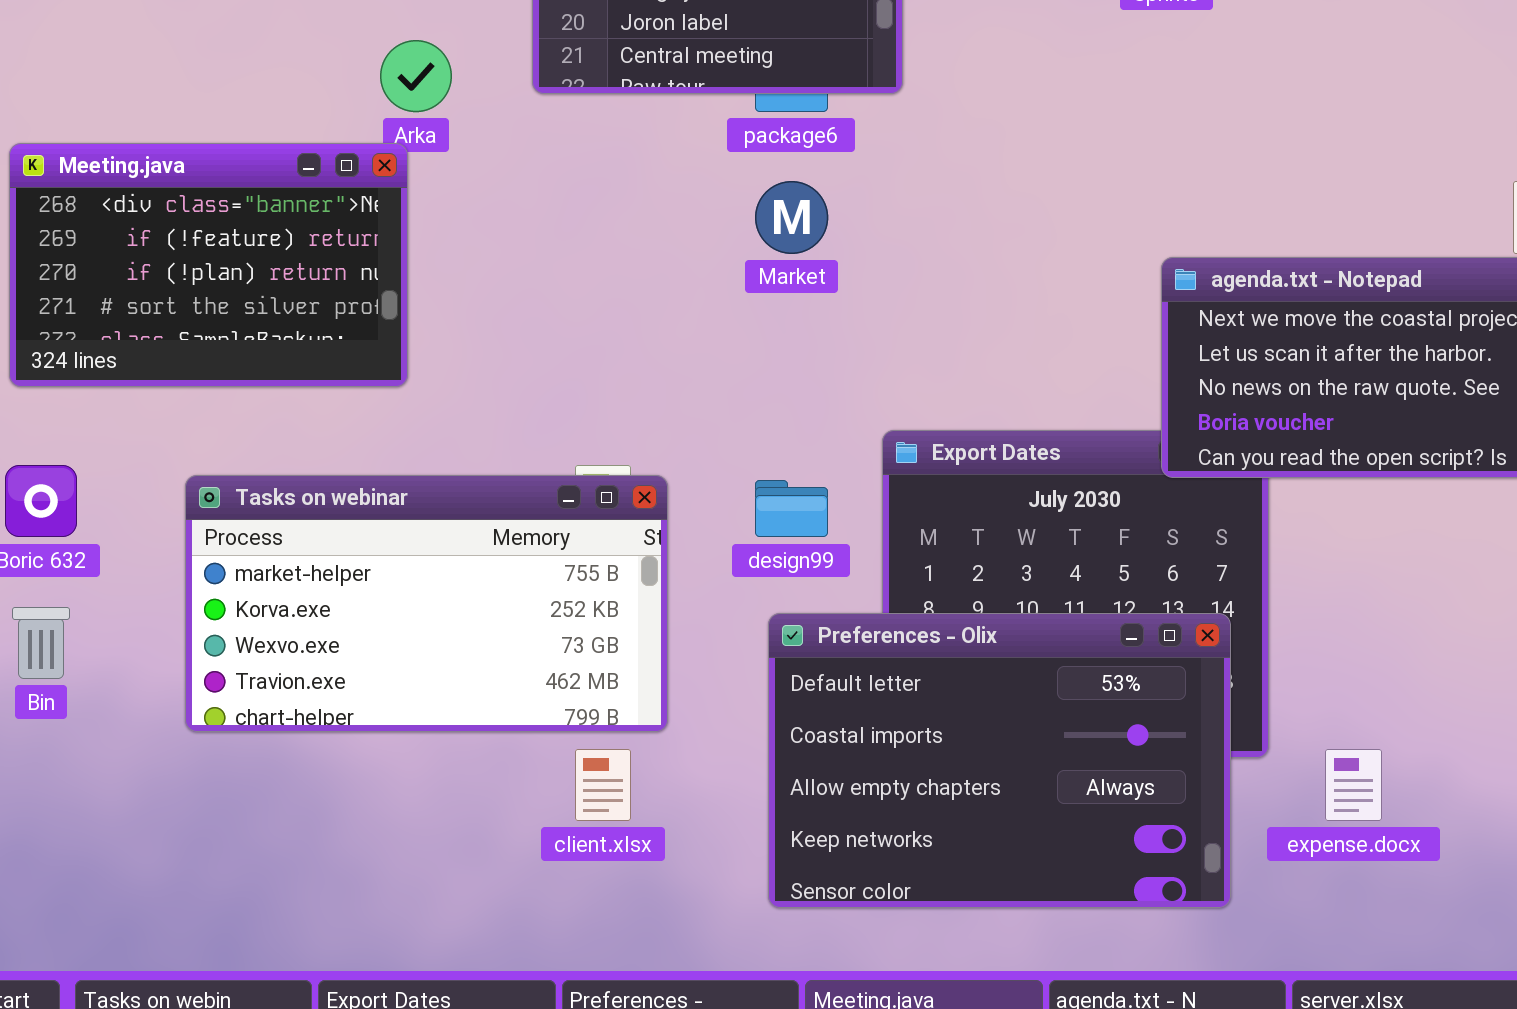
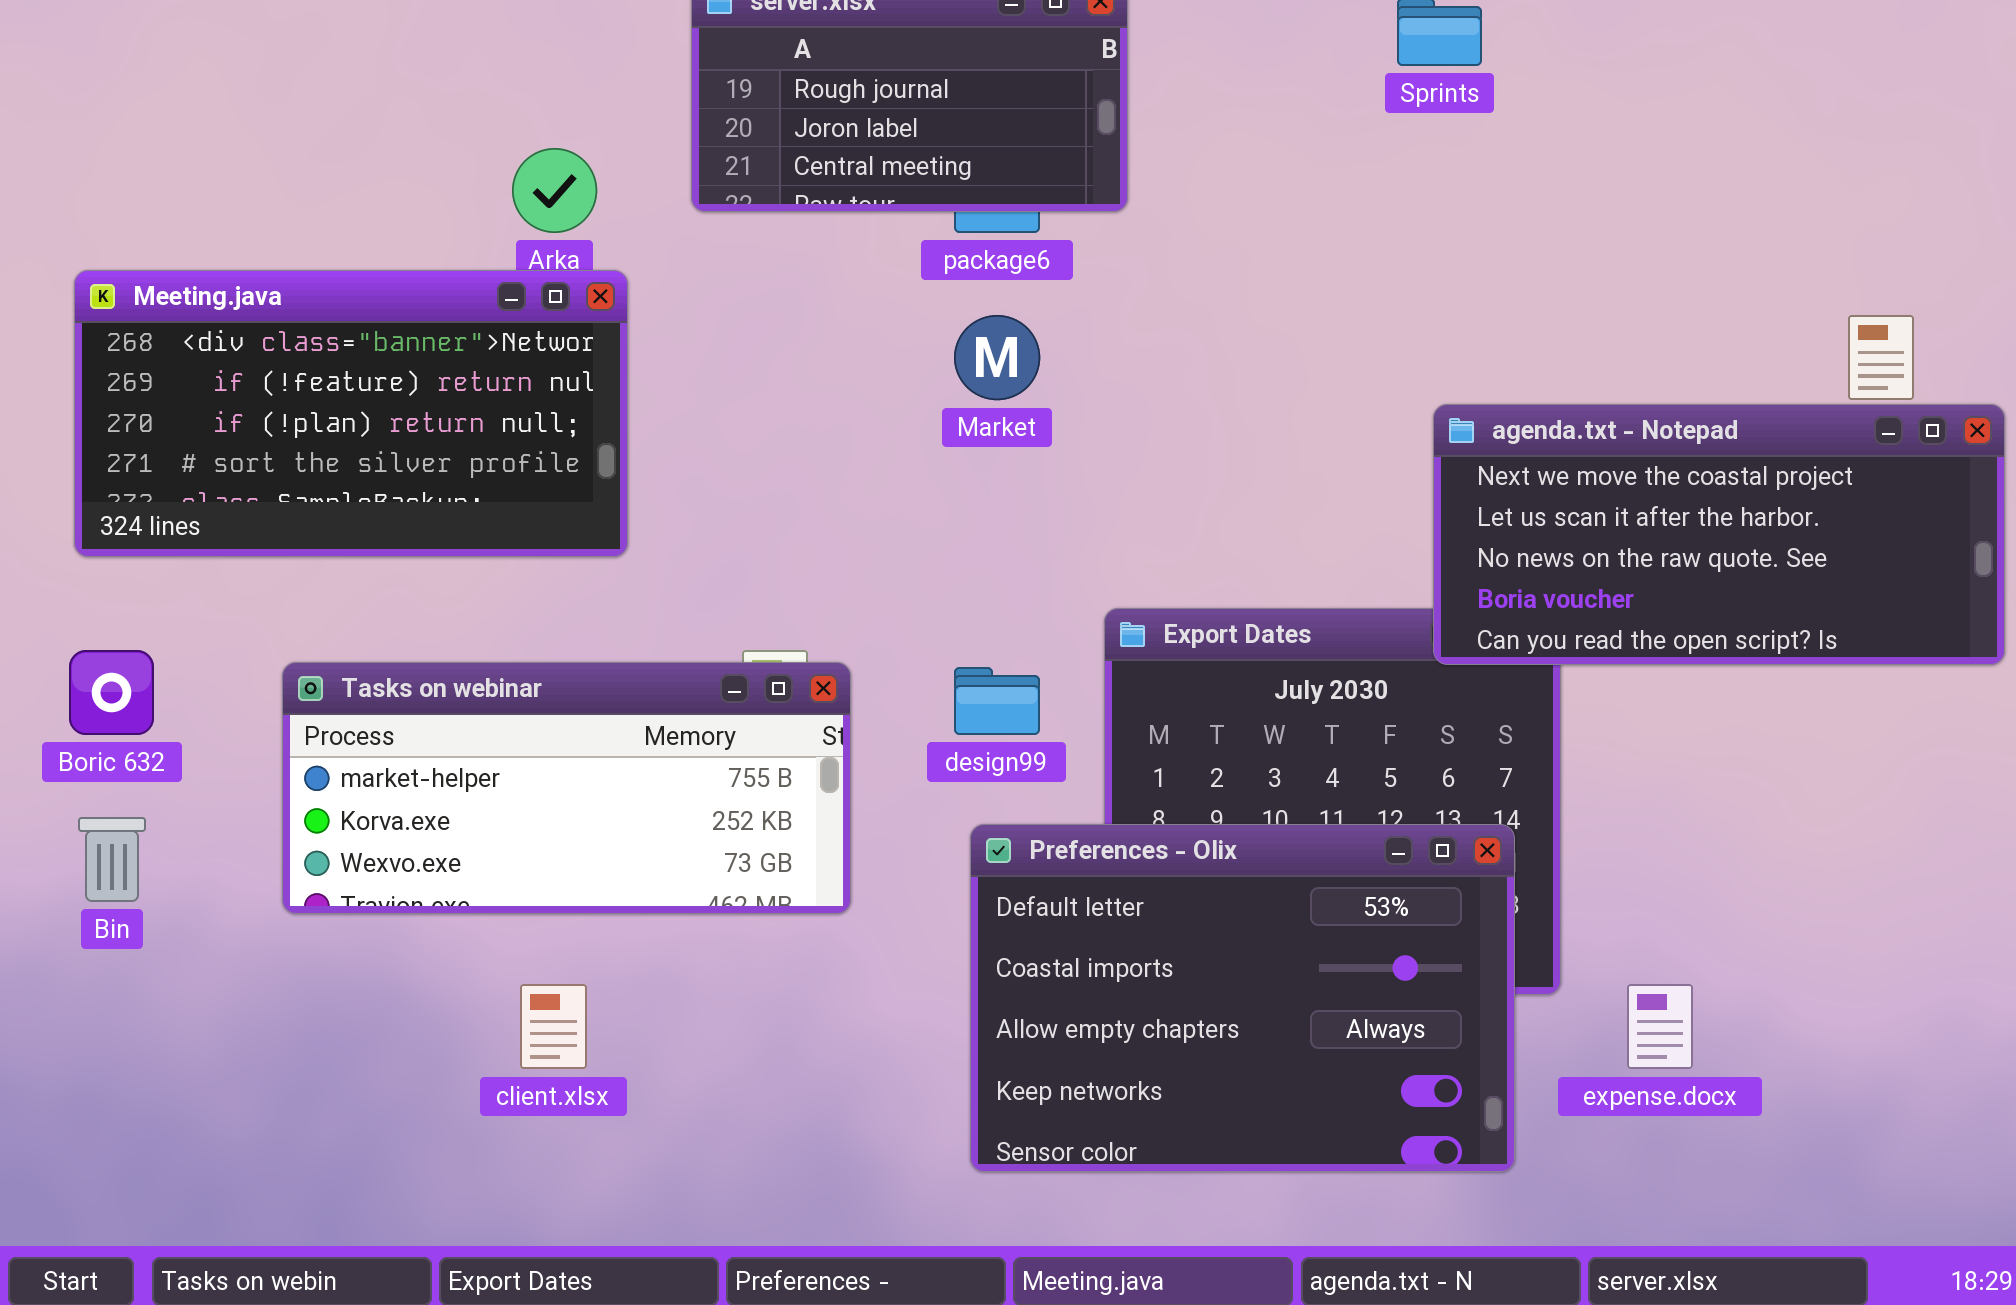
Meeting.java: [9,143,408,387] -> [74,270,628,557], resized
Tasks on webinar: [185,475,668,732] -> [282,662,851,914], resized
client.xlsx: [575,749,631,821] -> [520,984,587,1069], moved

